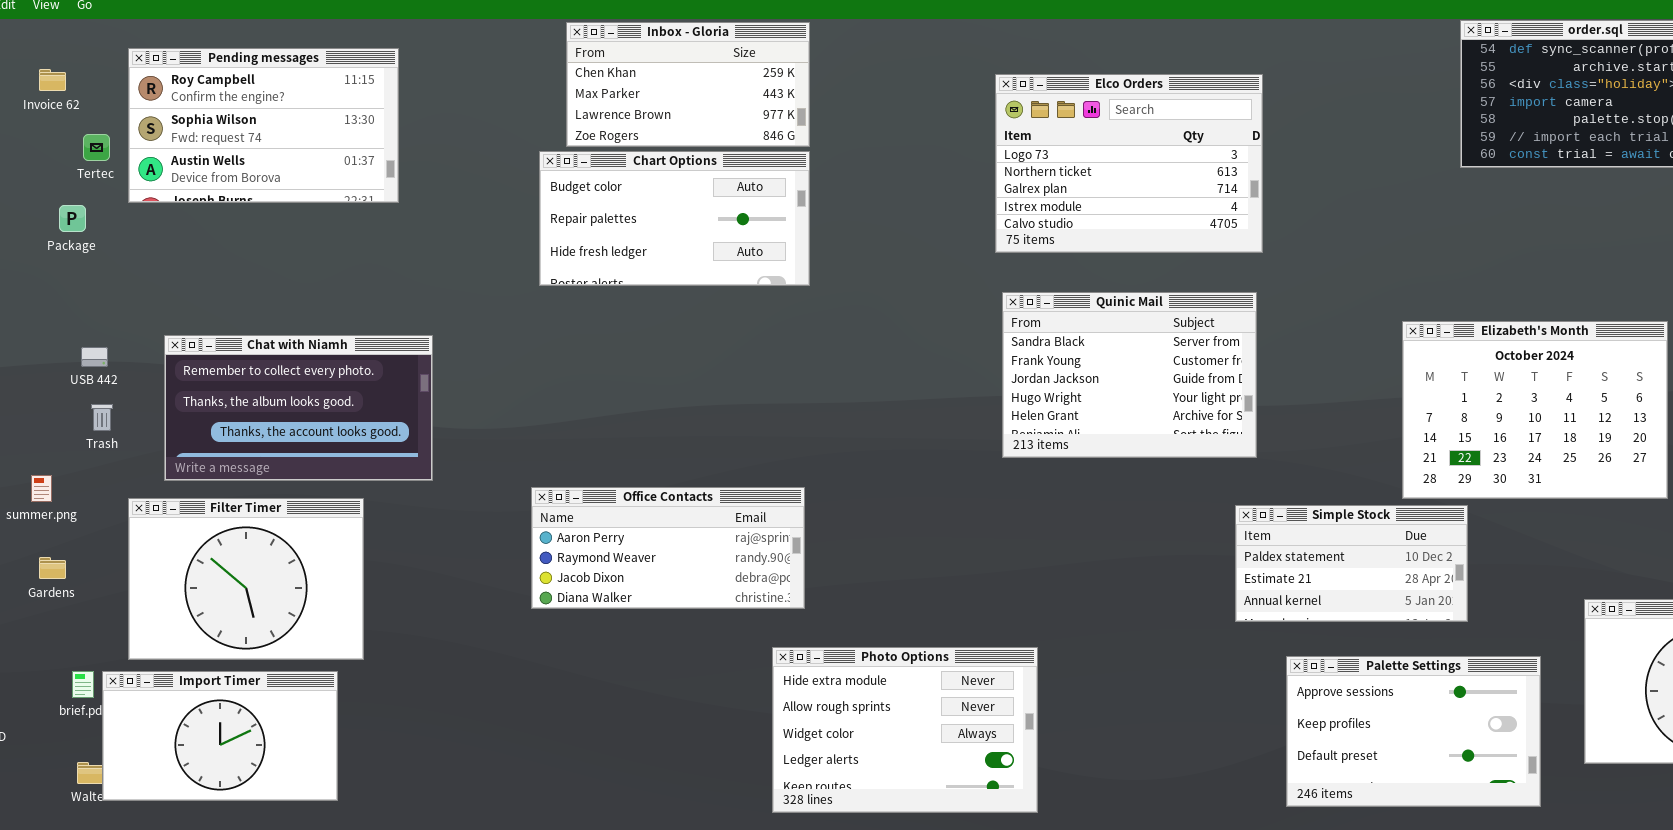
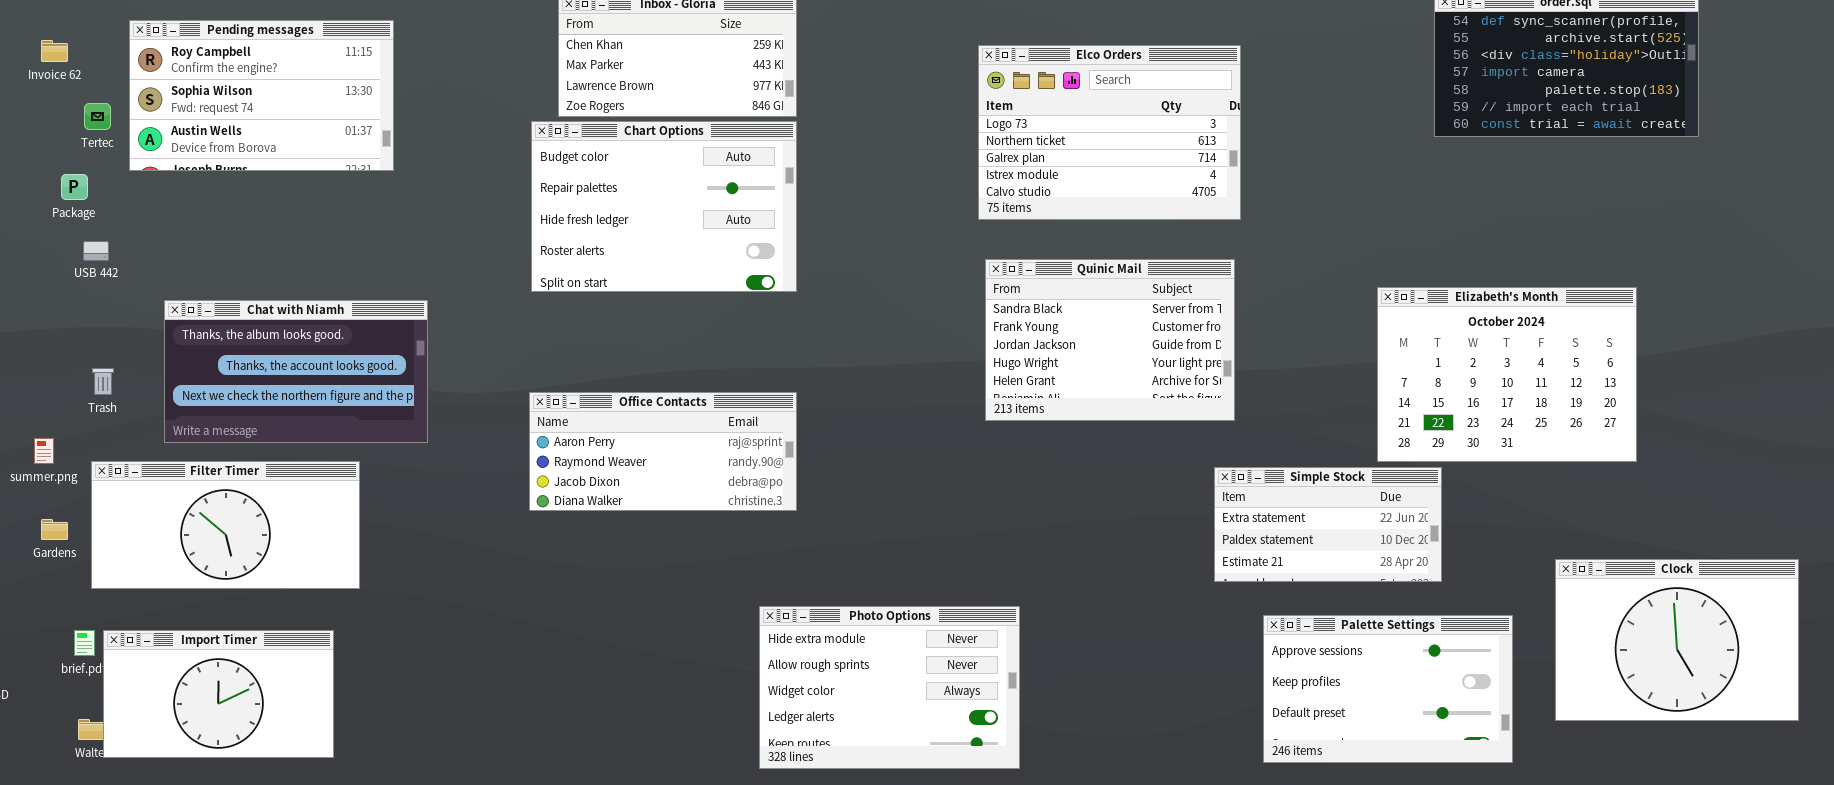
Chart Options: [539,151,810,286] -> [531,121,797,292], resized
Chat with Niamh: [164,335,433,481] -> [164,300,428,443], scrolled down 1 row
USB 442: [81,347,108,367] -> [83,241,109,261], moved
Office Contacts: [531,487,805,609] -> [529,392,797,511], moved
Filter Timer: [128,498,364,660] -> [91,461,360,589], resized
Simple Stock: [1235,505,1468,622] -> [1214,467,1442,582], scrolled up 1 row

